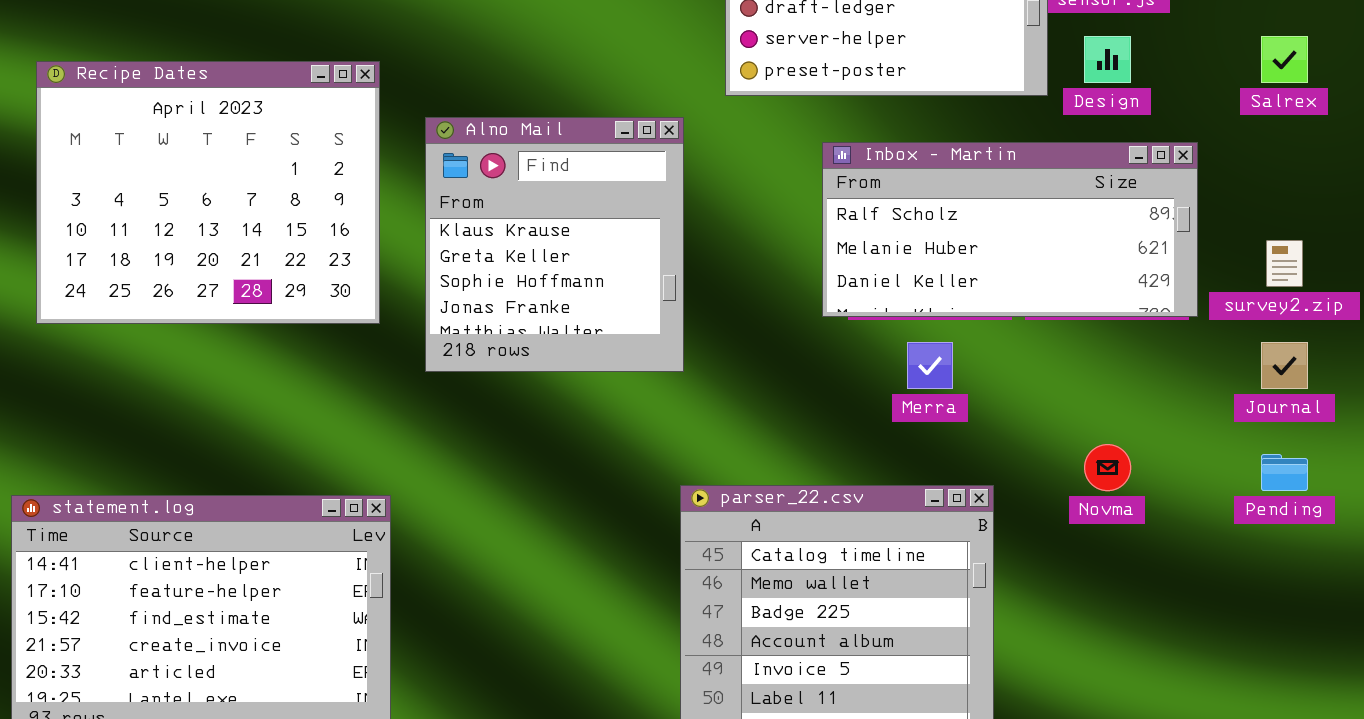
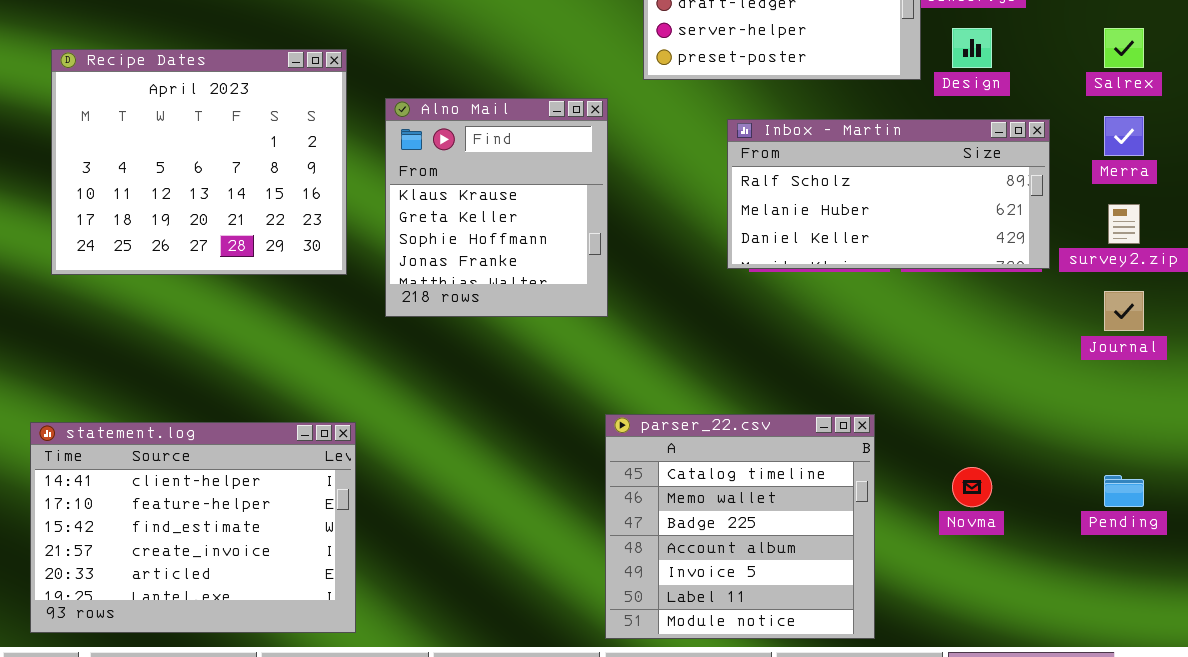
Merra: [907,342,953,389] -> [1104,116,1144,156], moved
Novma: [1084,444,1131,491] -> [952,467,992,507], moved
Pending: [1261,454,1308,491] -> [1104,475,1144,507], moved

